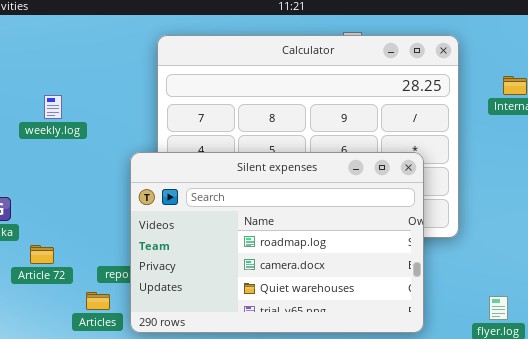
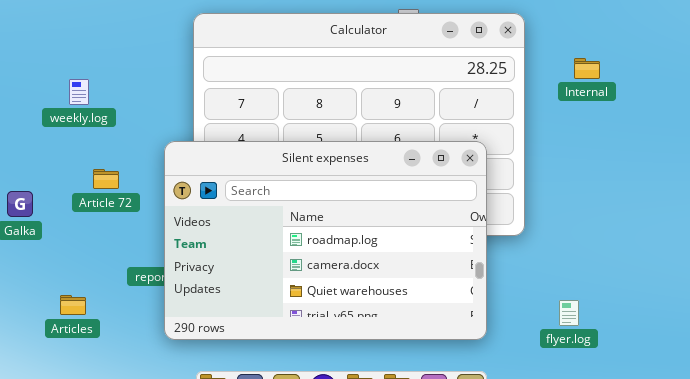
Article 72: [30,245,54,264] -> [93,169,119,189], moved
Articles: [86,292,110,310] -> [60,295,86,315], moved

